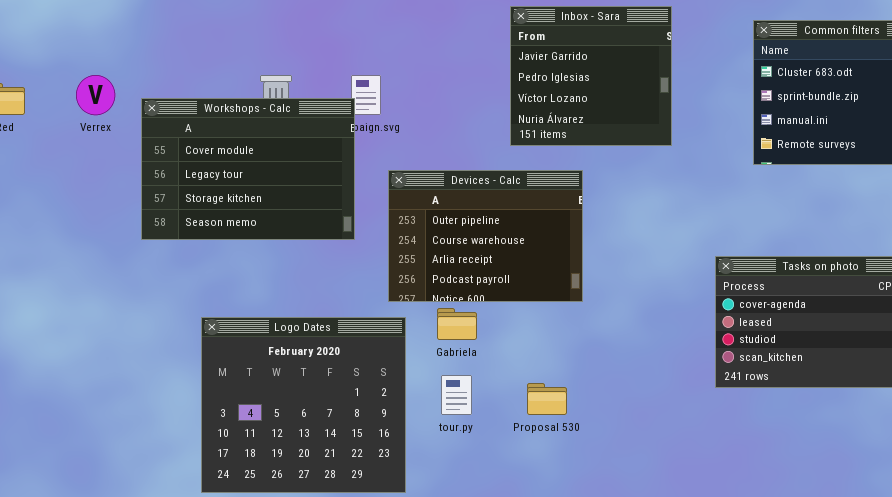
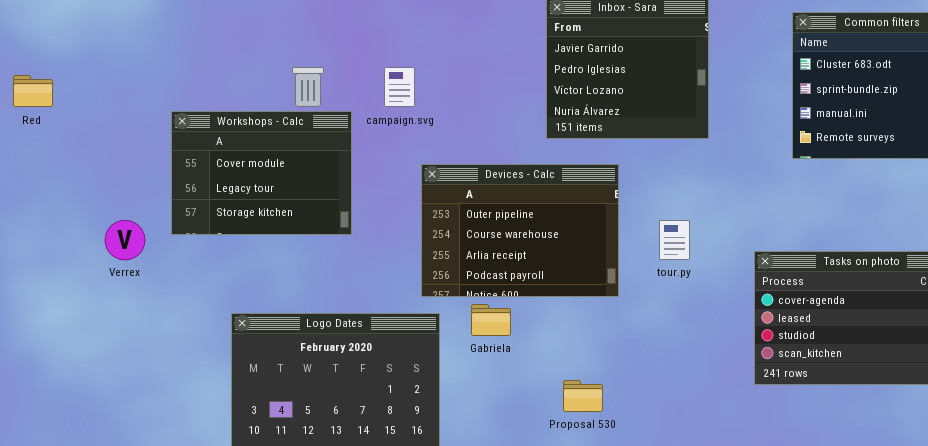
Verrex: [76,75,115,115] -> [105,220,145,260], moved
Workshops - Calc: [141,98,355,240] -> [171,111,352,235], resized
tour.py: [441,375,472,415] -> [659,220,690,260], moved

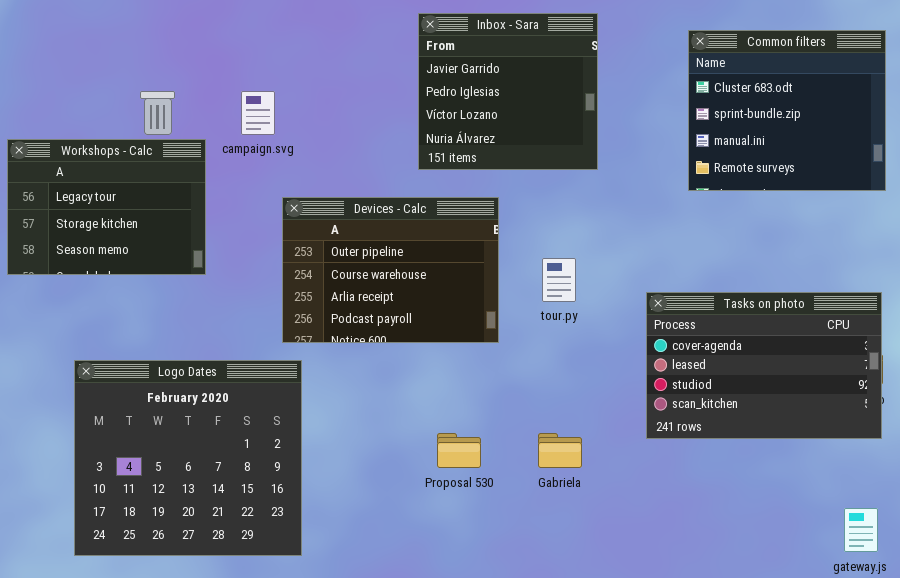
Workshops - Calc: [171,111,352,235] -> [7,139,206,275], scrolled down 1 row
Gabriela: [471,304,511,336] -> [538,433,582,468], moved

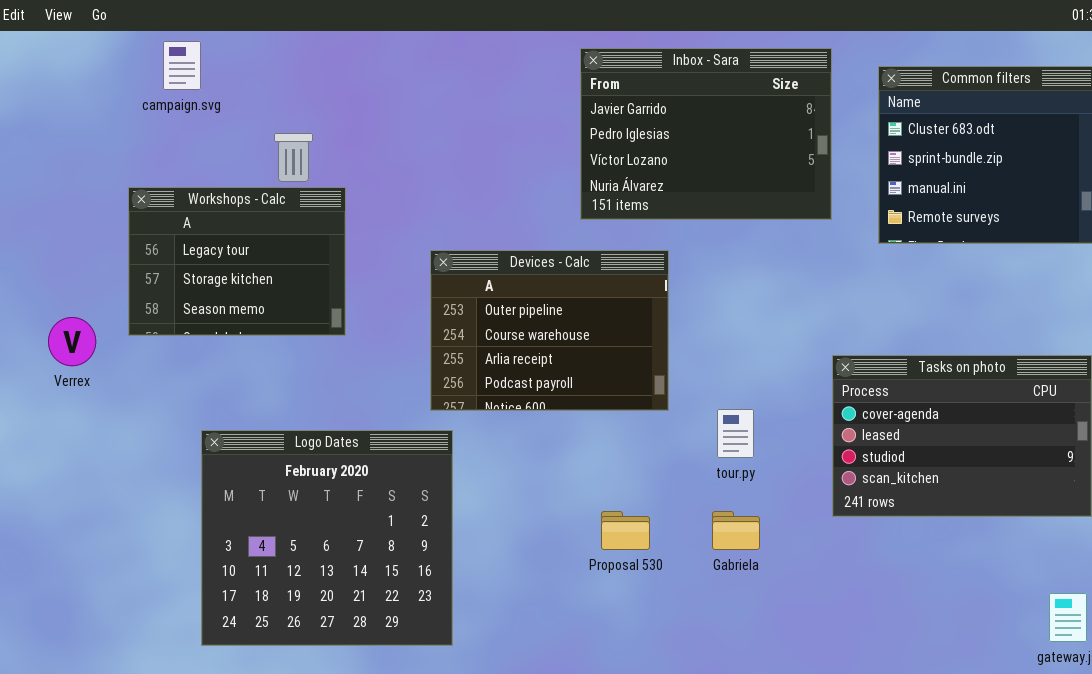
Inbox - Sara: [418,13,598,170] -> [580,48,832,220], resized
campaign.svg: [241,91,275,135] -> [163,41,201,90], moved
tour.py: [542,258,576,302] -> [717,409,754,458], moved

